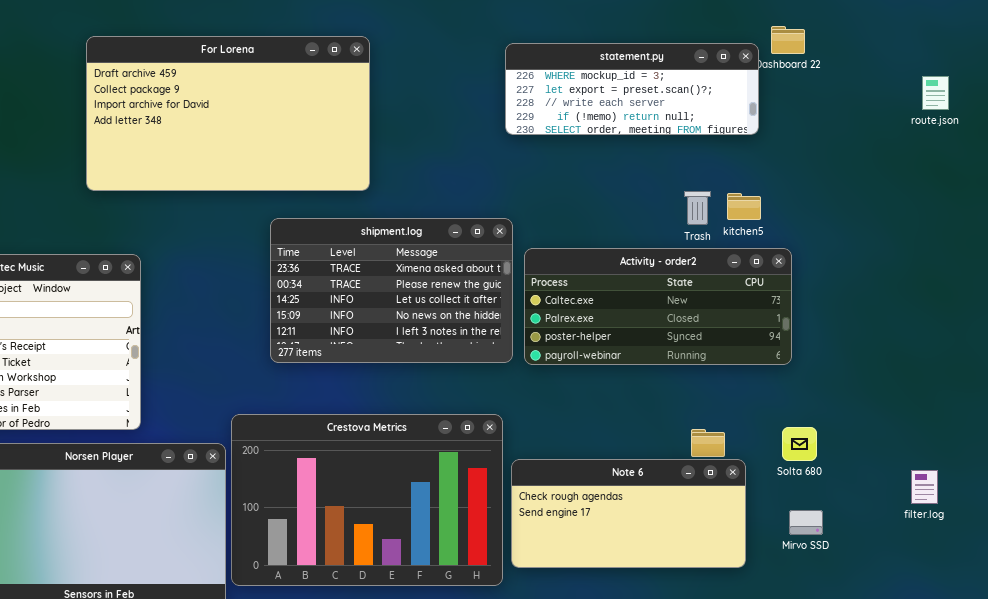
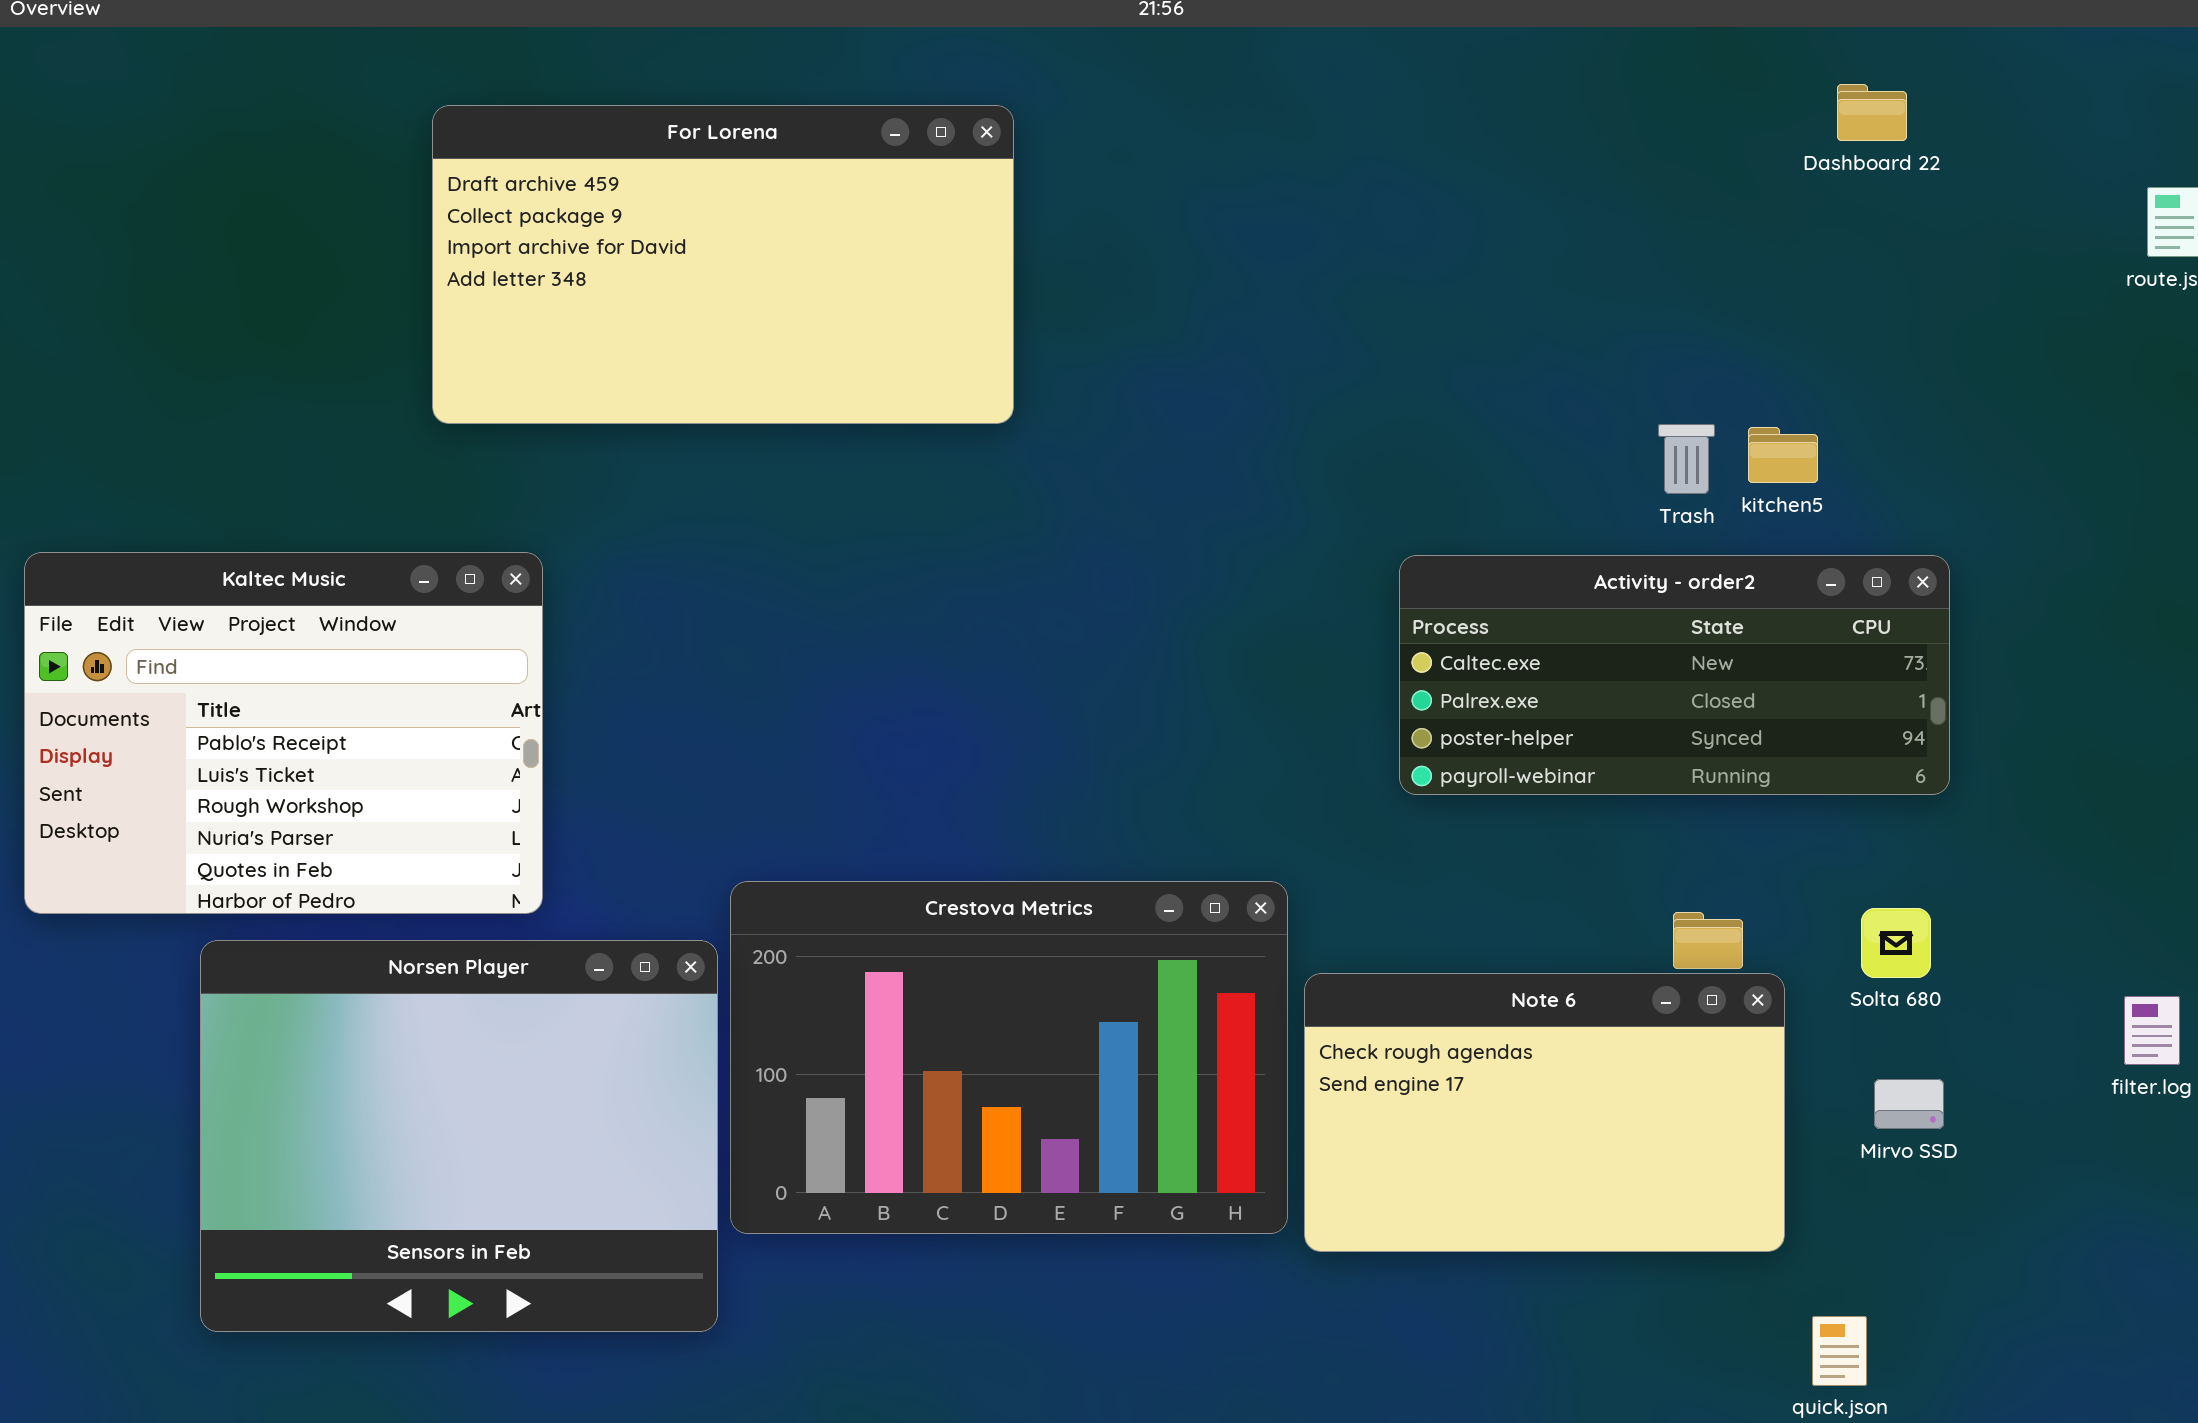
statement.py: [505,43,759,135] -> none, closed
shipment.log: [270,218,513,363] -> none, closed
Activity - order2: [524,248,792,365] -> [1399,555,1950,795], moved
Note 6: [511,459,746,568] -> [1304,973,1785,1252], resized

